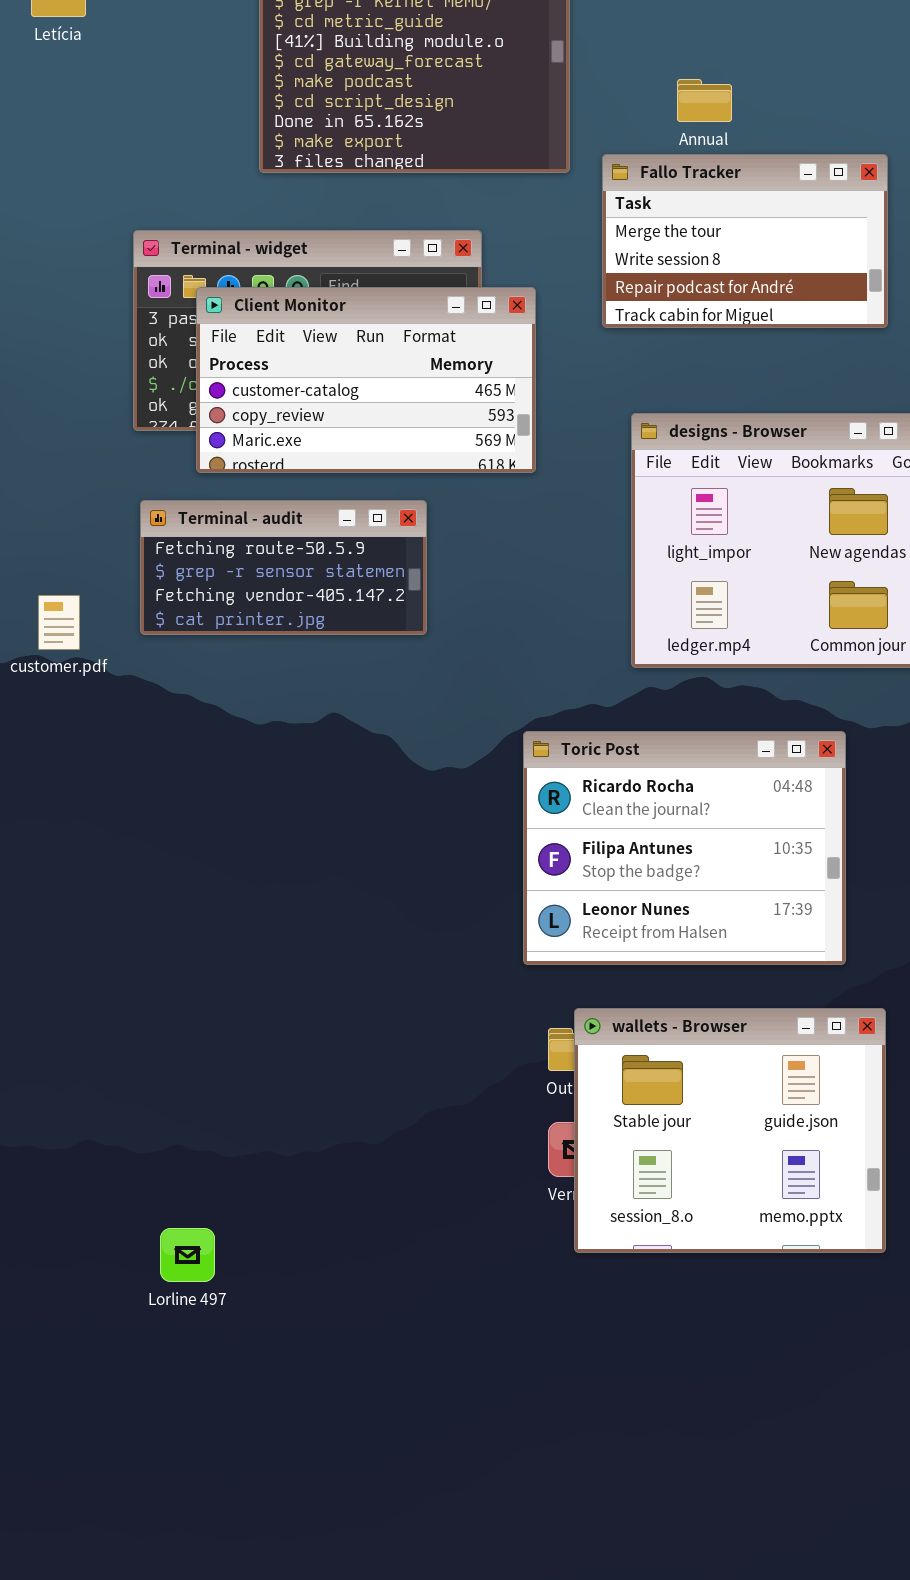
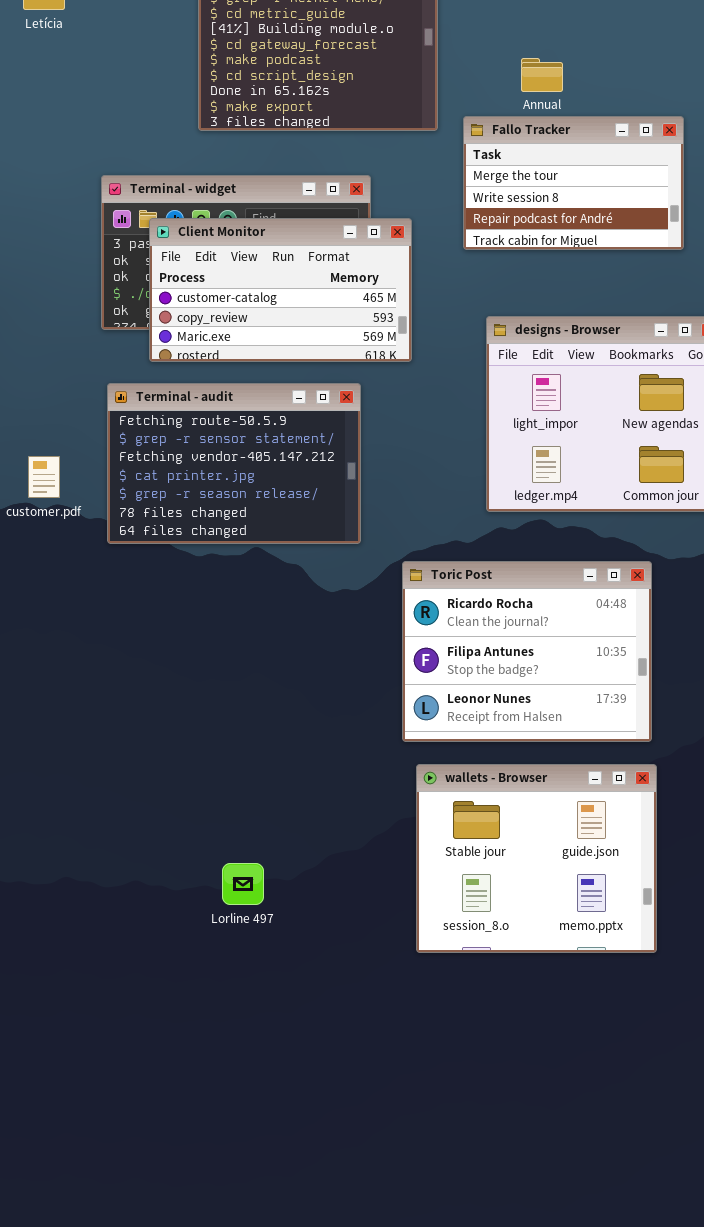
Terminal - audit: [140,500,427,635] -> [107,383,361,544], resized
wallets - Browser: [574,1008,886,1253] -> [416,764,657,953], moved
Lorline 497: [160,1228,215,1282] -> [222,863,264,905], moved

